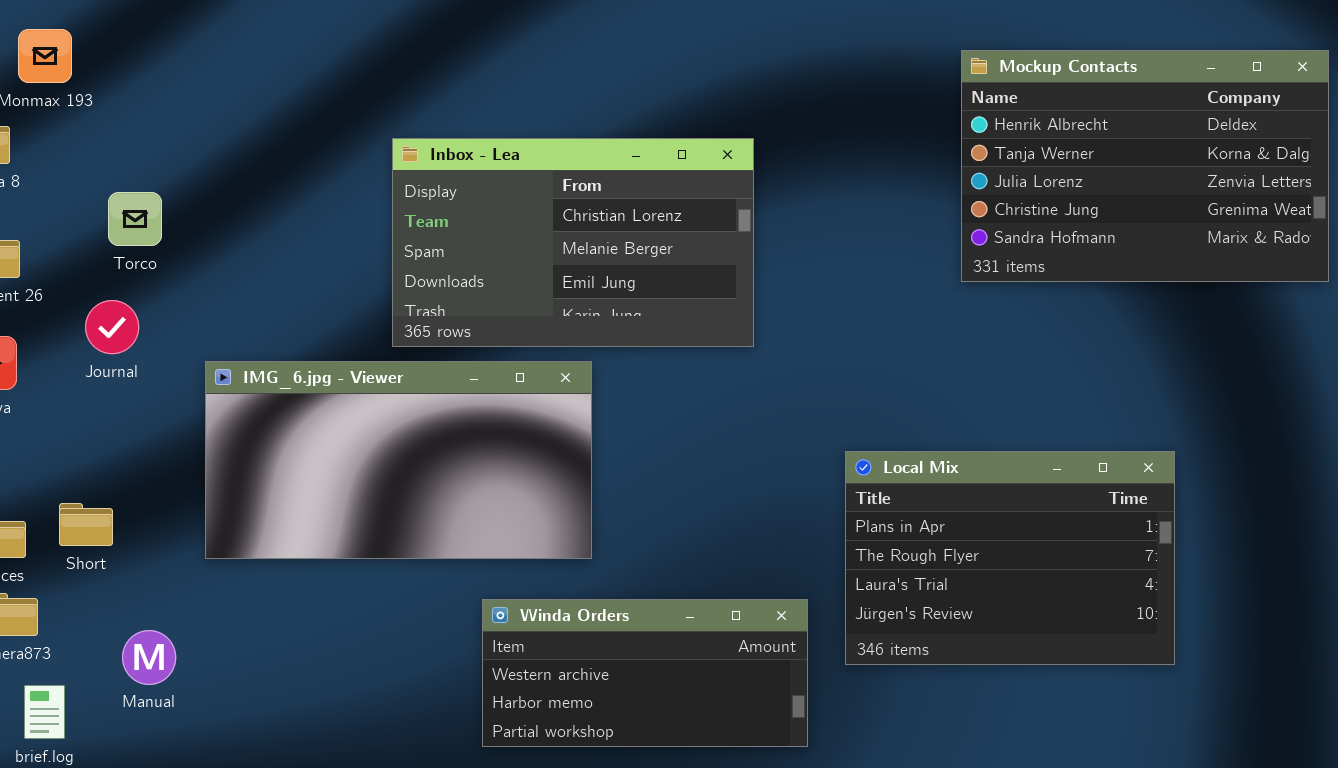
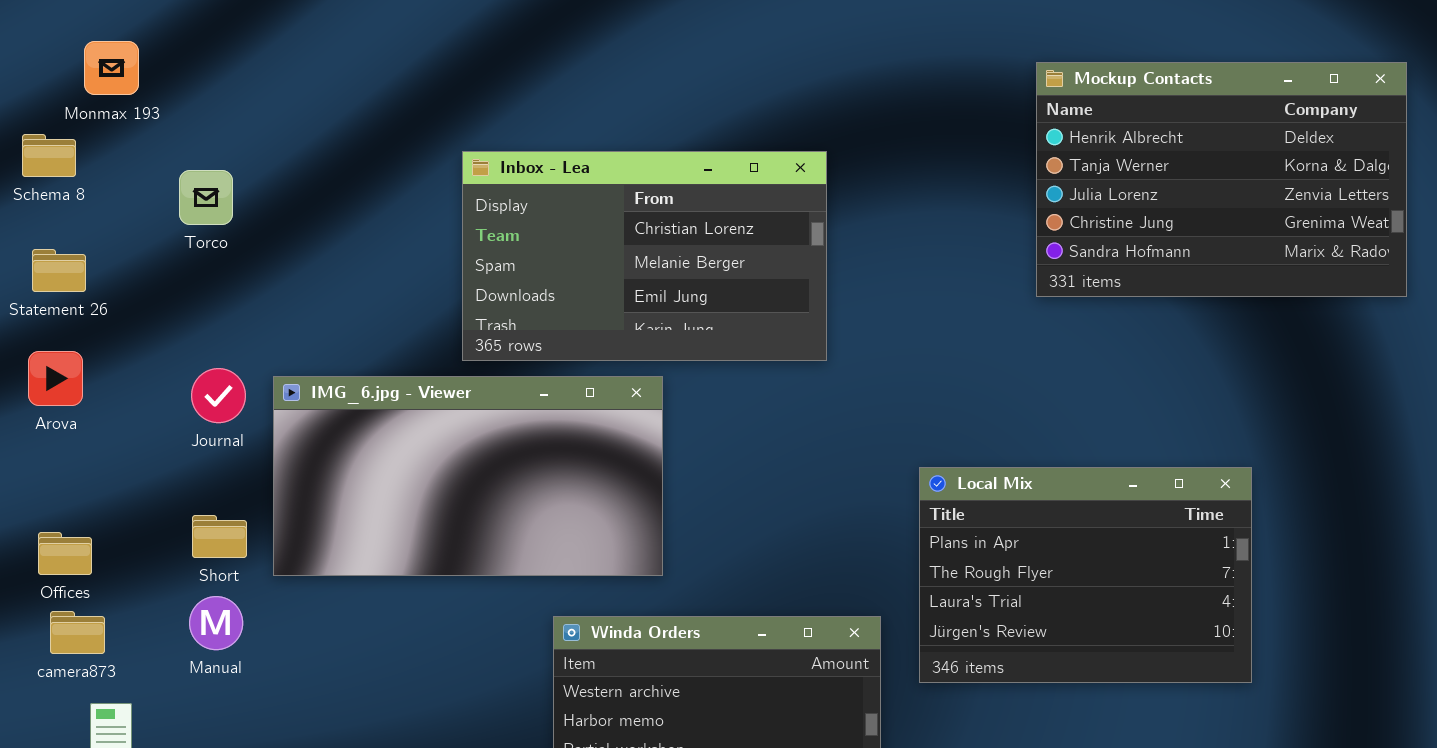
Torco: [108,192,162,246] -> [179,170,233,225], moved
Journal: [85,300,139,354] -> [191,368,246,423], moved
Short: [59,503,113,546] -> [192,515,247,558], moved
Manual: [122,630,176,685] -> [189,596,243,650], moved

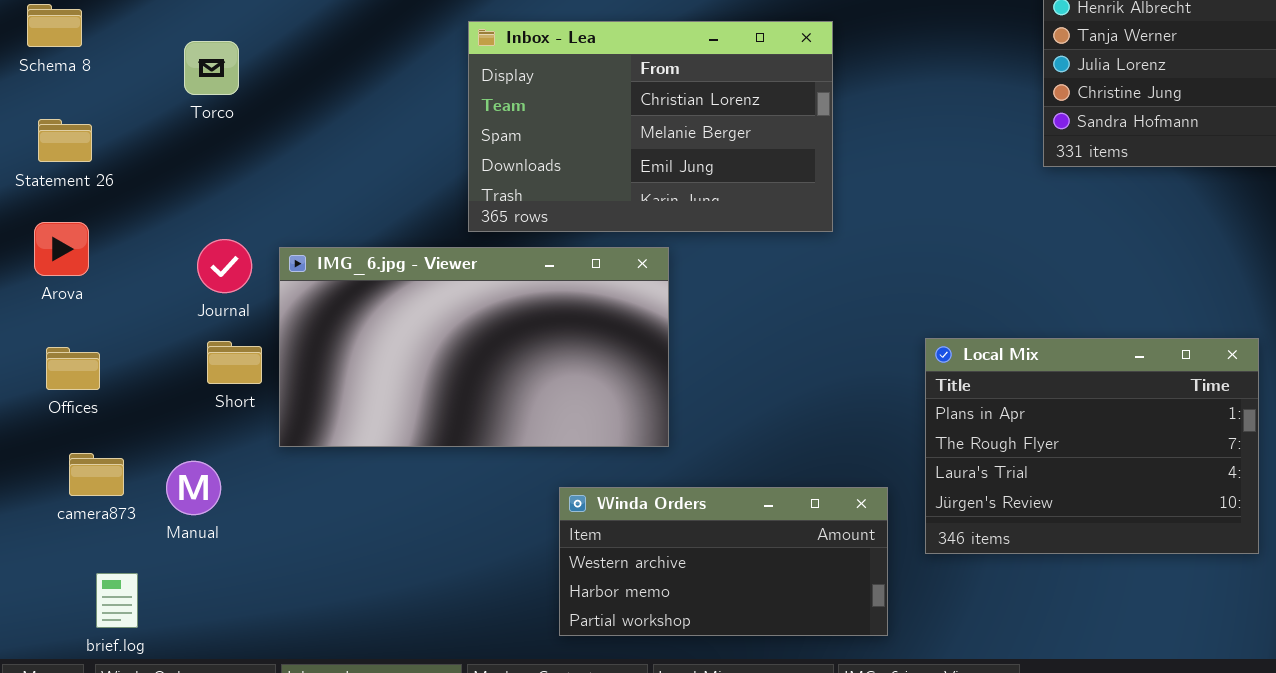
Short: [192,515,247,558] -> [207,341,262,384], moved
Offices: [38,532,92,575] -> [46,347,100,390], moved
Manual: [189,596,243,650] -> [166,461,221,515], moved
camera873: [50,611,105,654] -> [69,453,124,496], moved

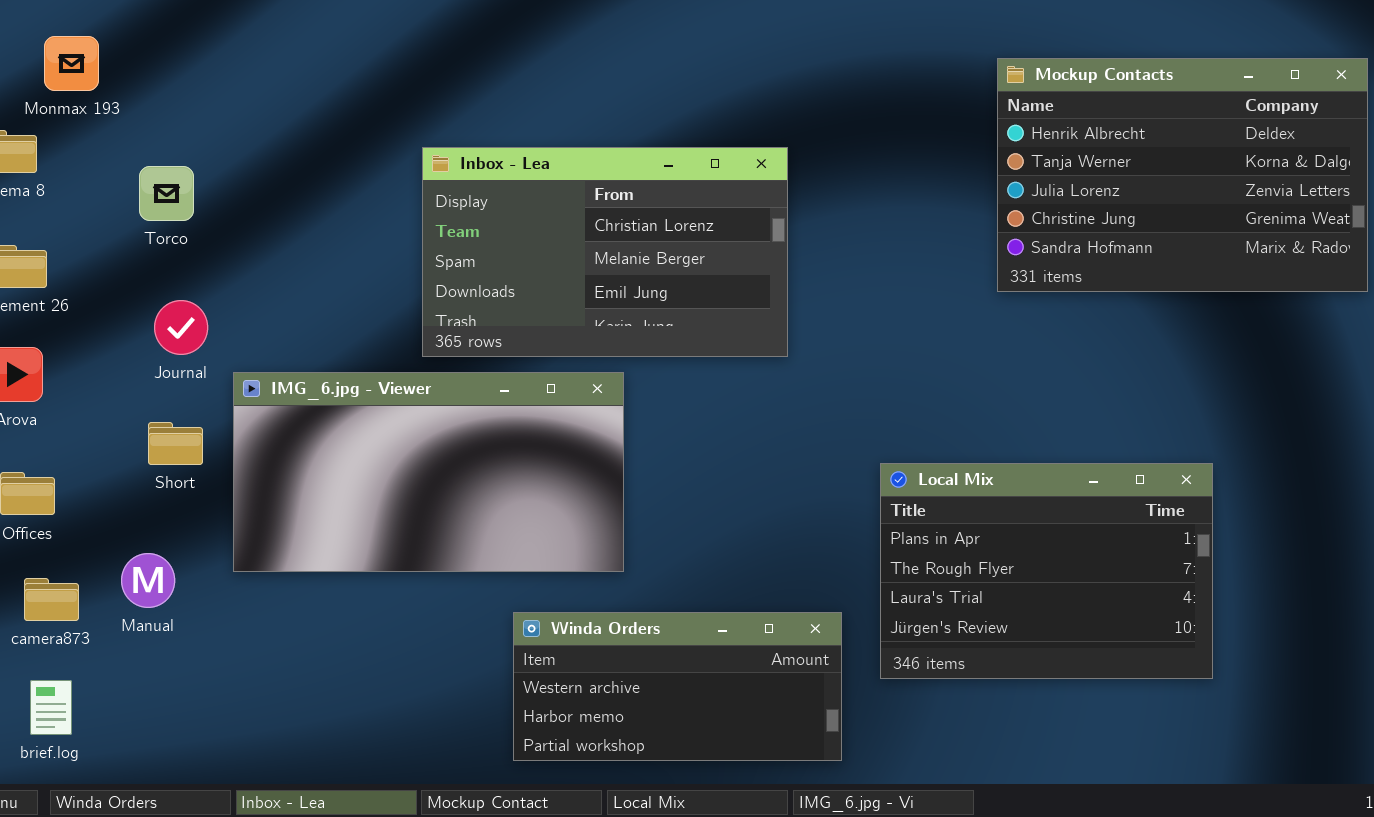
Journal: [197,239,252,293] -> [154,300,208,355], moved
Short: [207,341,262,384] -> [148,422,203,465], moved
Manual: [166,461,221,515] -> [121,553,175,608], moved
brief.log: [96,573,138,628] -> [30,680,72,735], moved

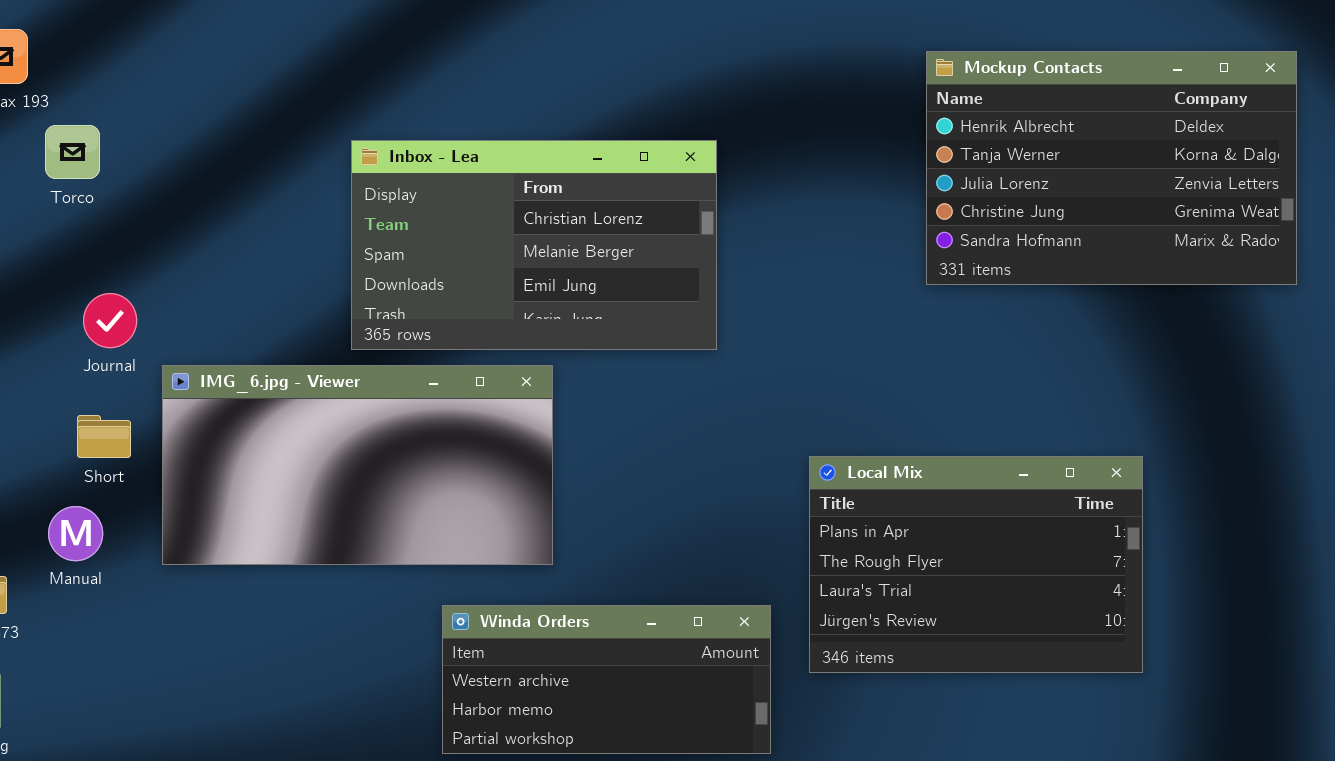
Torco: [139,166,194,221] -> [45,125,100,179], moved
Manual: [121,553,175,608] -> [48,506,103,561], moved

